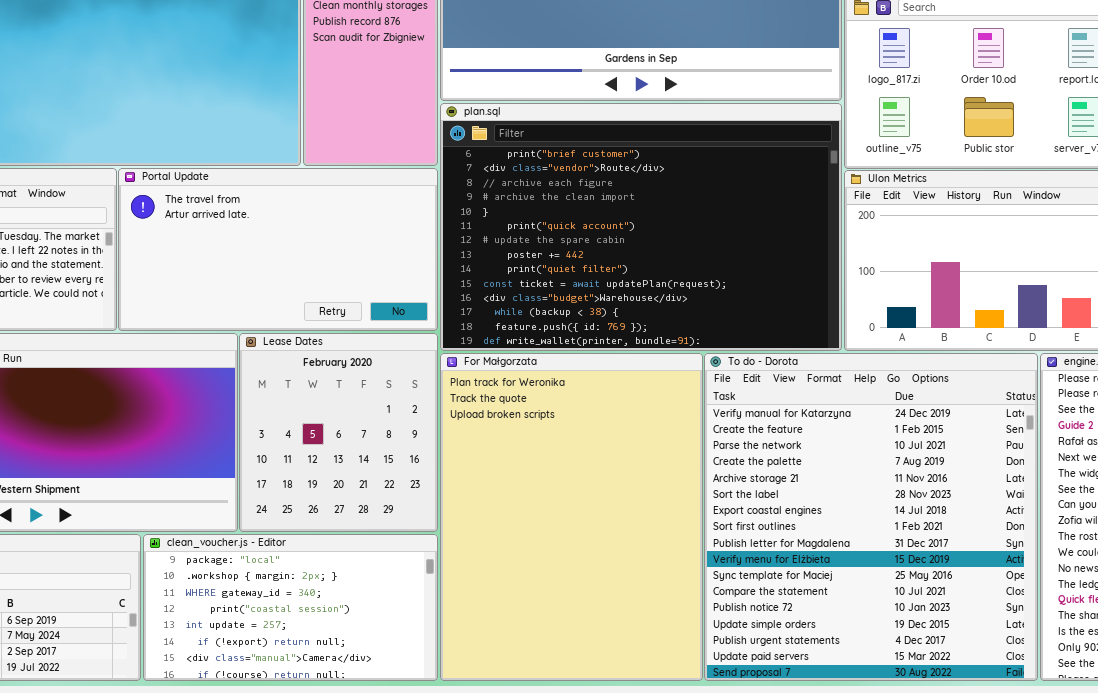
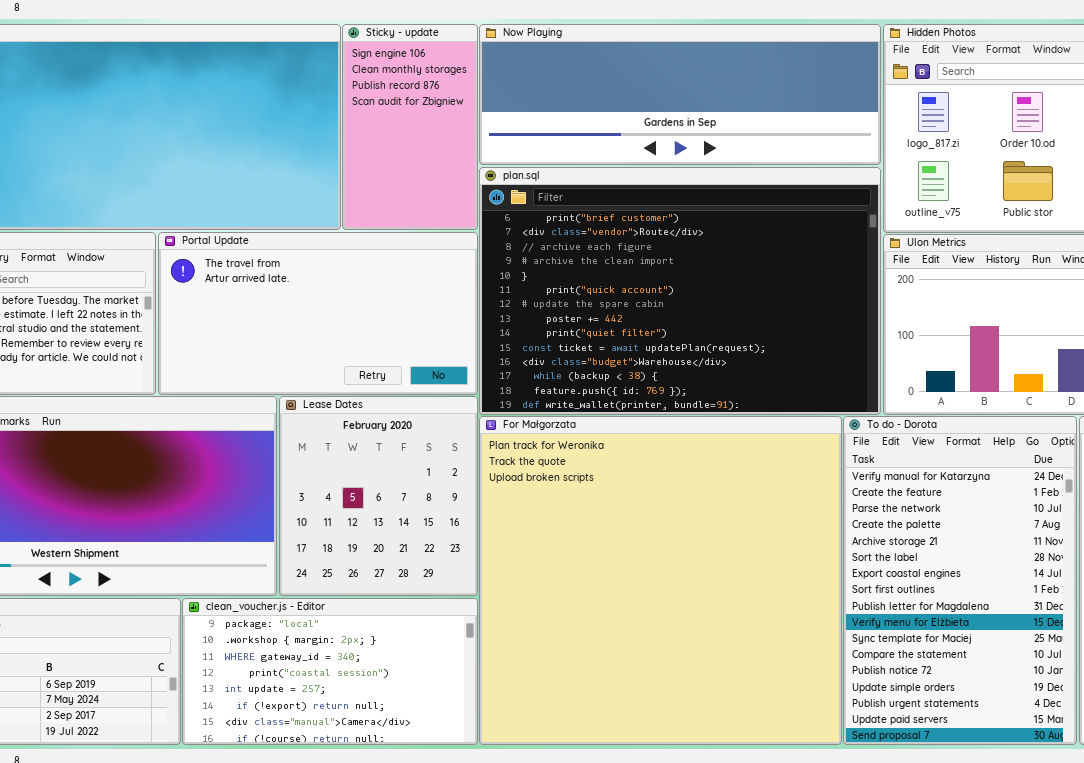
For Małgorzata: [440,353,703,681] -> [479,416,842,745], resized
To do - Dorota: [704,353,1038,681] -> [843,416,1077,745], resized

